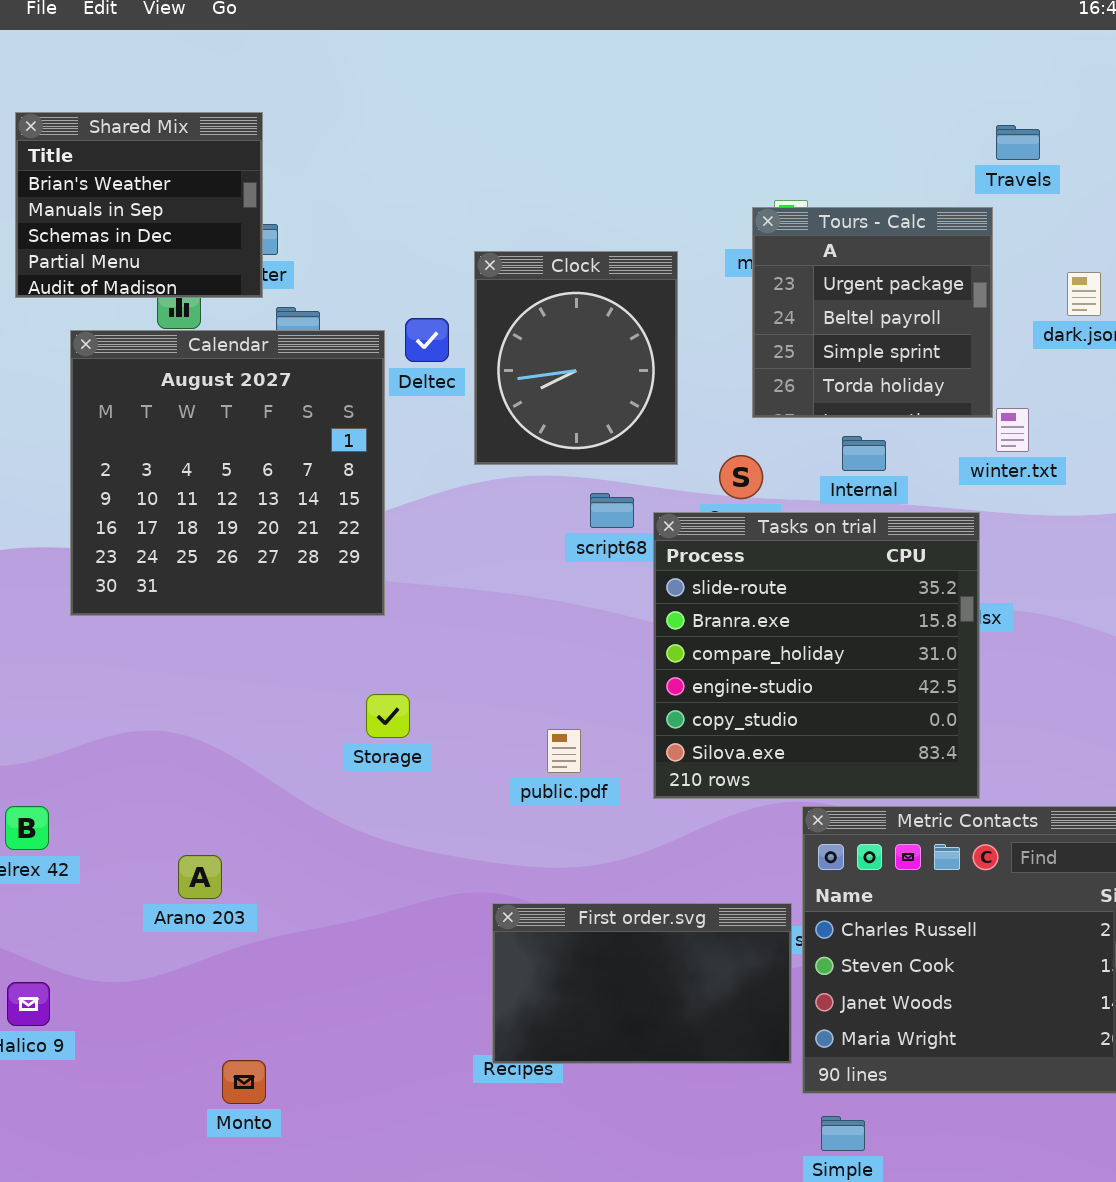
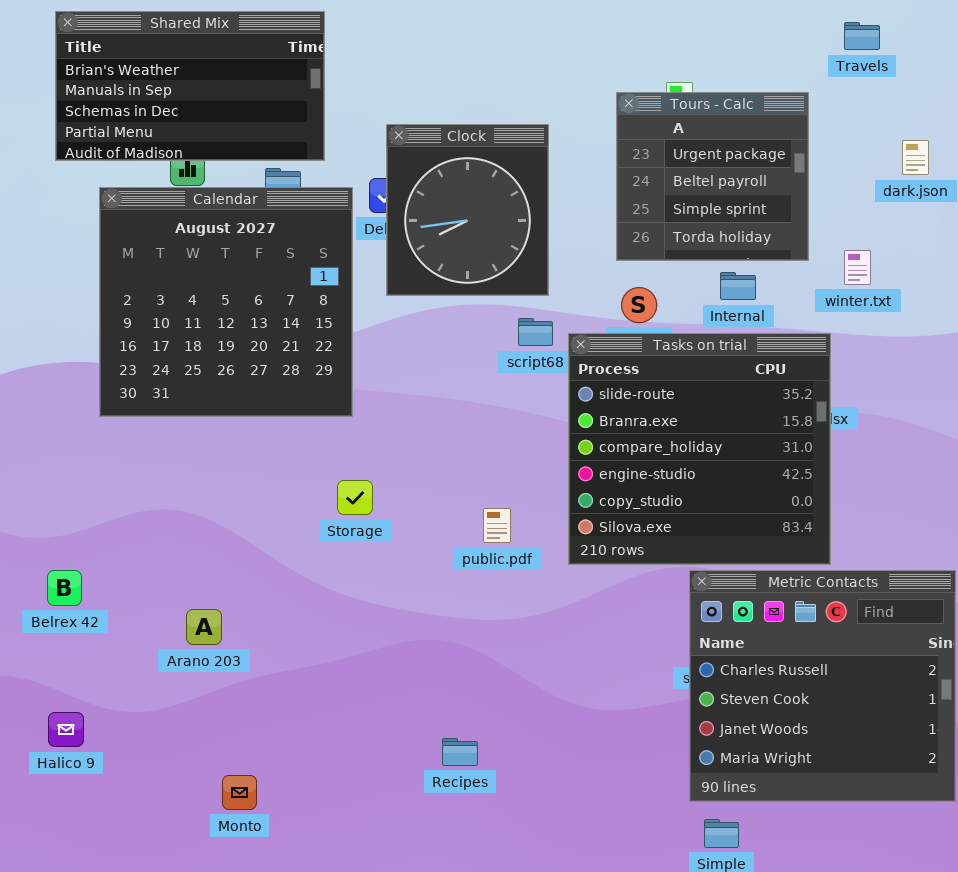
Shared Mix: [15,112,263,298] -> [55,11,325,161], resized
Tours - Calc: [752,207,993,418] -> [616,92,809,261], moved
Clock: [474,251,678,465] -> [386,124,549,296], moved
First order.svg: [492,903,792,1064] -> none, closed

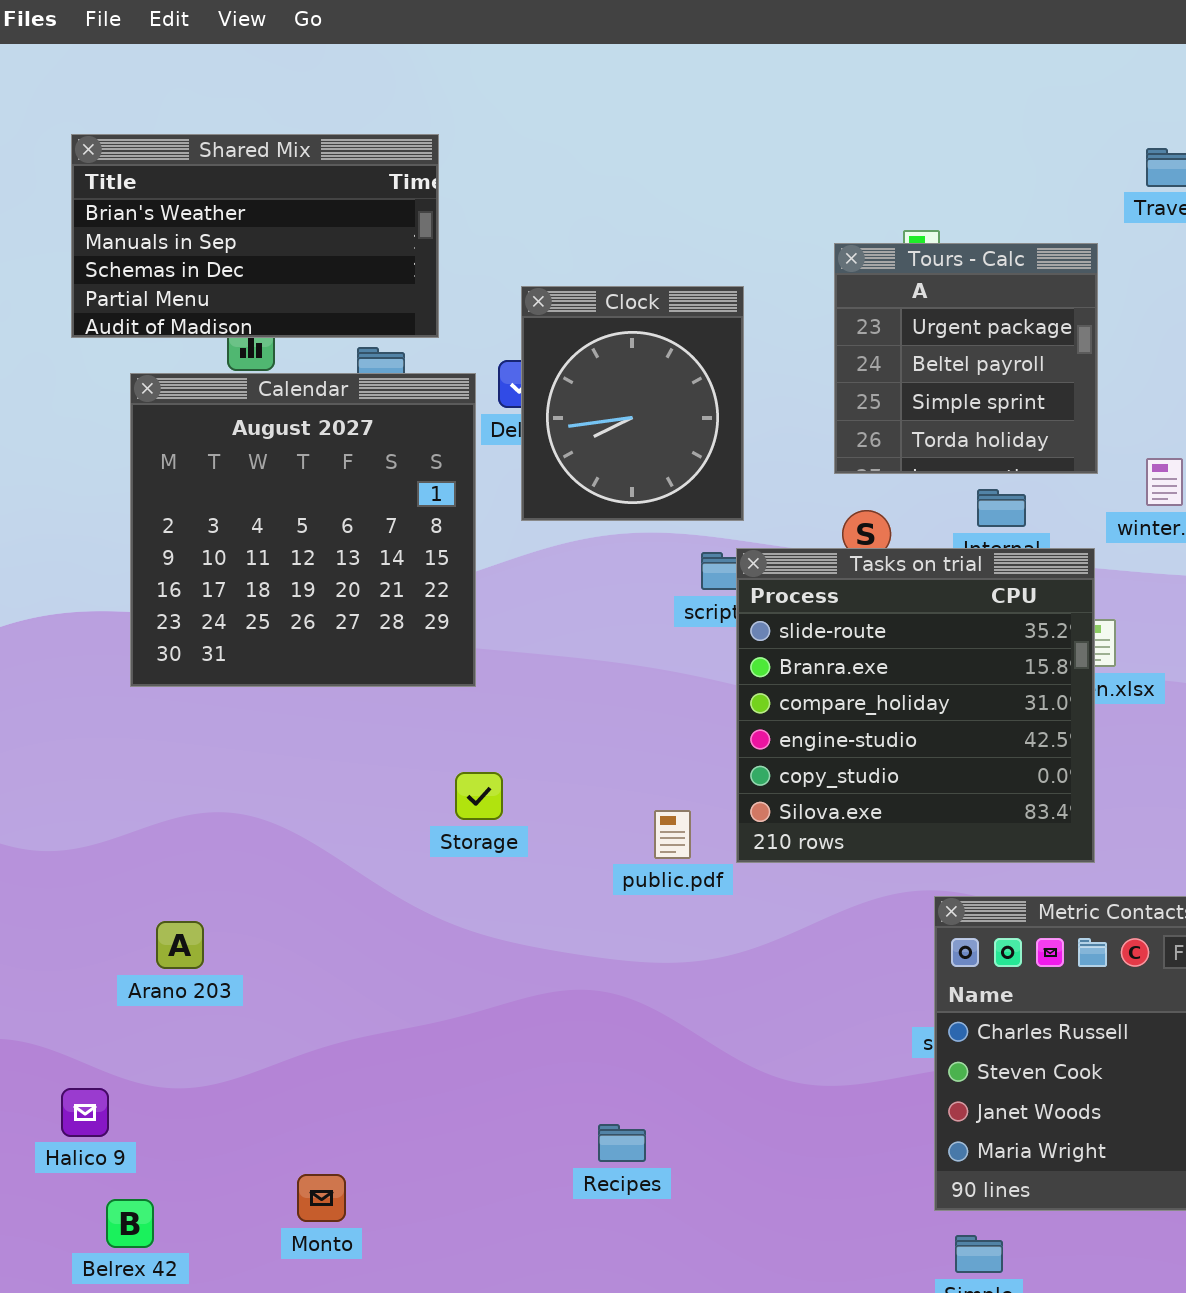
Tasks on trial: [568,333,831,565] -> [736,548,1095,863], moved
Belrex 42: [47,570,82,606] -> [106,1199,154,1248], moved
Arano 203: [186,609,222,645] -> [156,921,204,969], moved

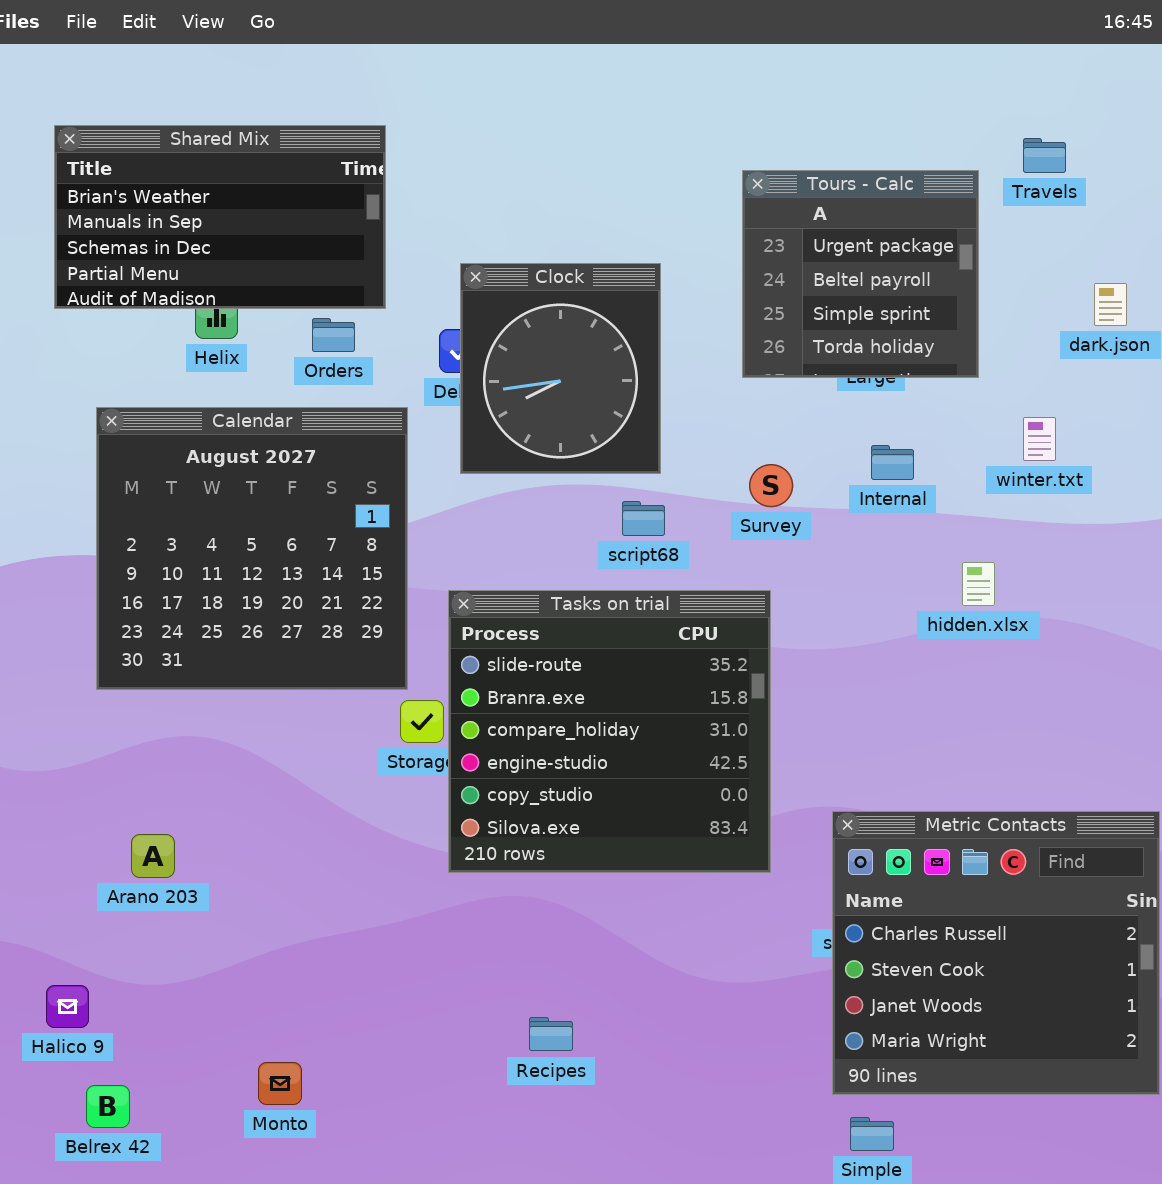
Tours - Calc: [834,243,1098,474] -> [742,170,979,378], moved
Calendar: [130,373,476,687] -> [96,407,408,690], moved
Tasks on trial: [736,548,1095,863] -> [448,590,771,873], moved

